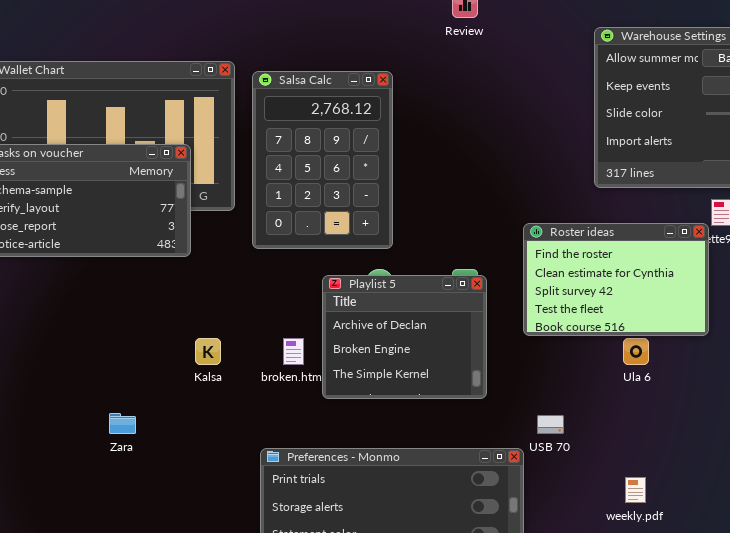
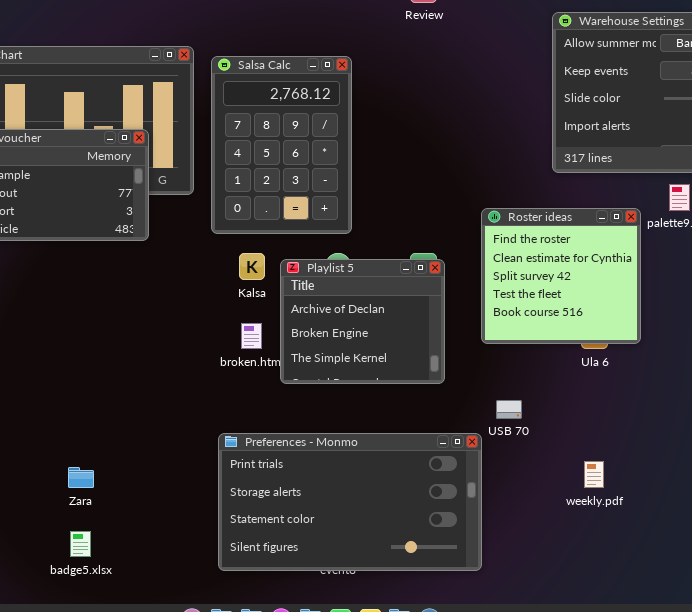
Roster ideas: [523,223,709,336] -> [481,208,641,344], resized
Kalsa: [195,338,221,365] -> [239,253,265,280], moved
Zara: [109,413,136,434] -> [68,467,94,488], moved

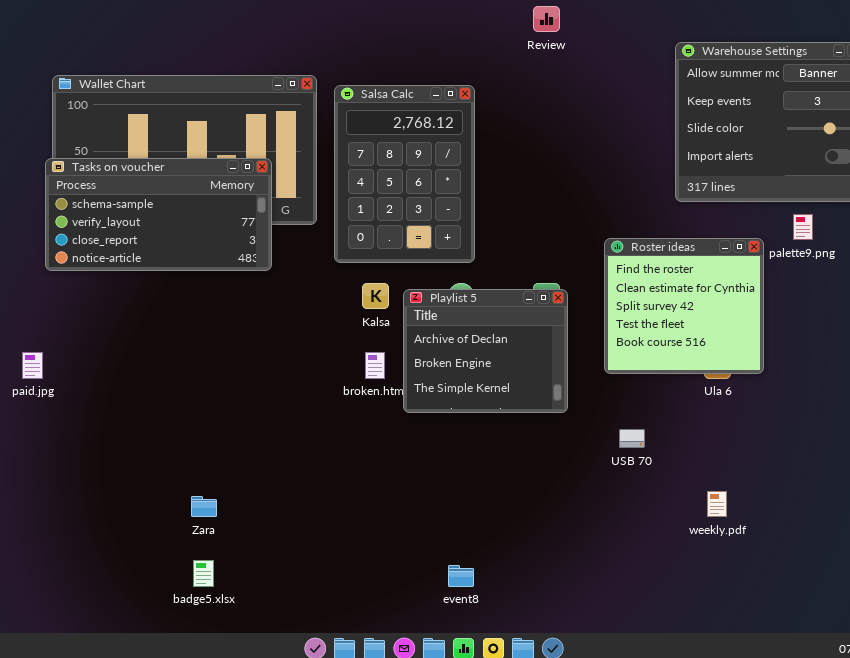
Preferences - Monmo: [218,433,482,571] -> none, closed

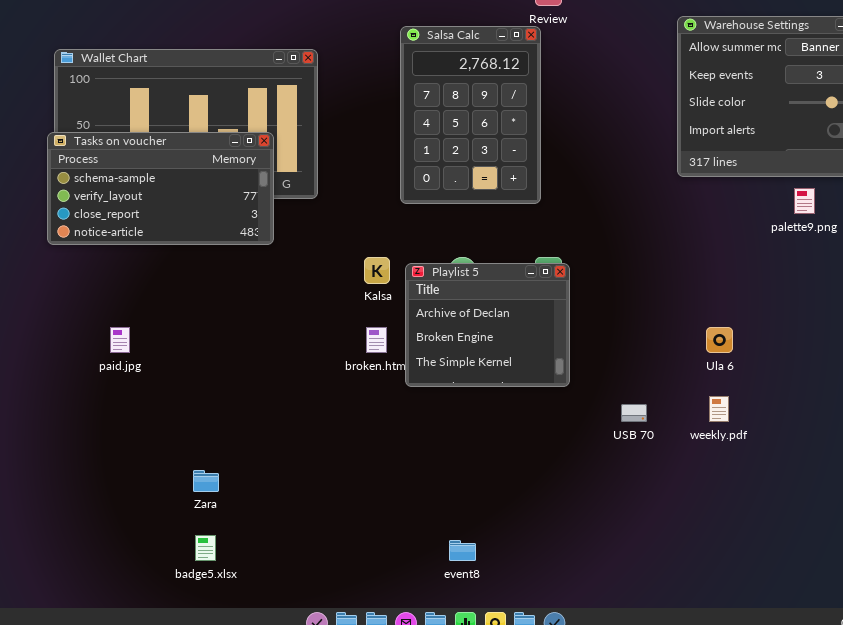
Salsa Calc: [334,85,475,263] -> [400,26,541,204], moved
Roster ideas: [604,238,764,374] -> none, closed
paid.jpg: [22,352,43,379] -> [110,327,130,353], moved
weekly.pdf: [707,491,727,517] -> [709,396,729,422], moved

